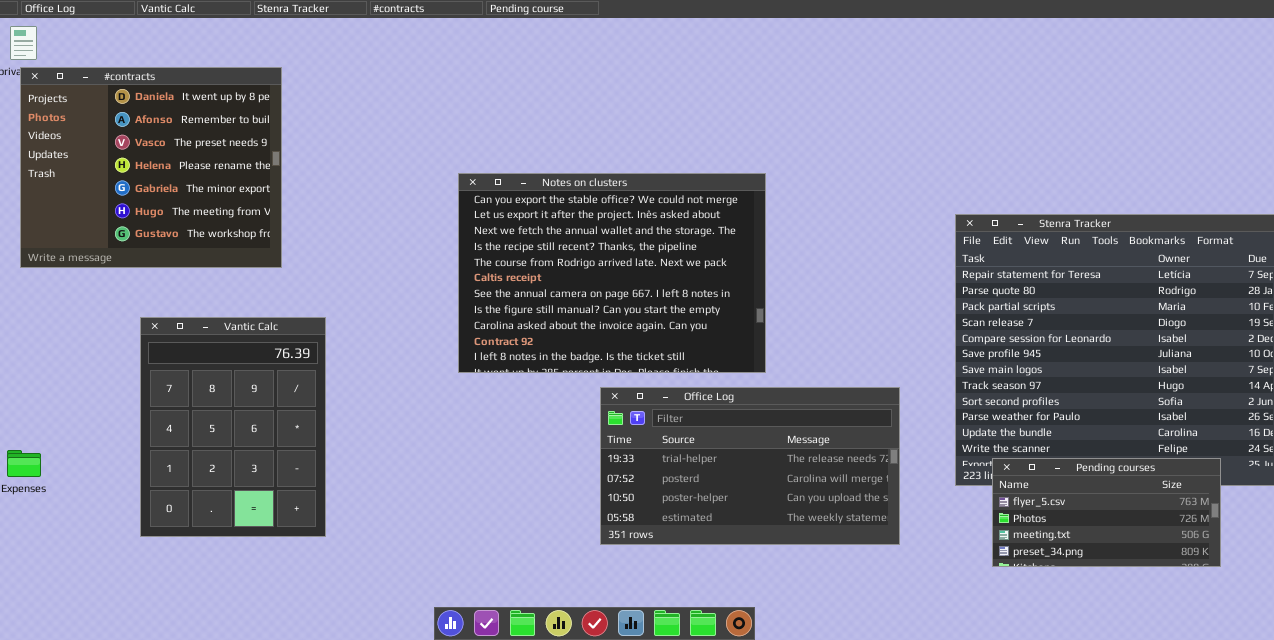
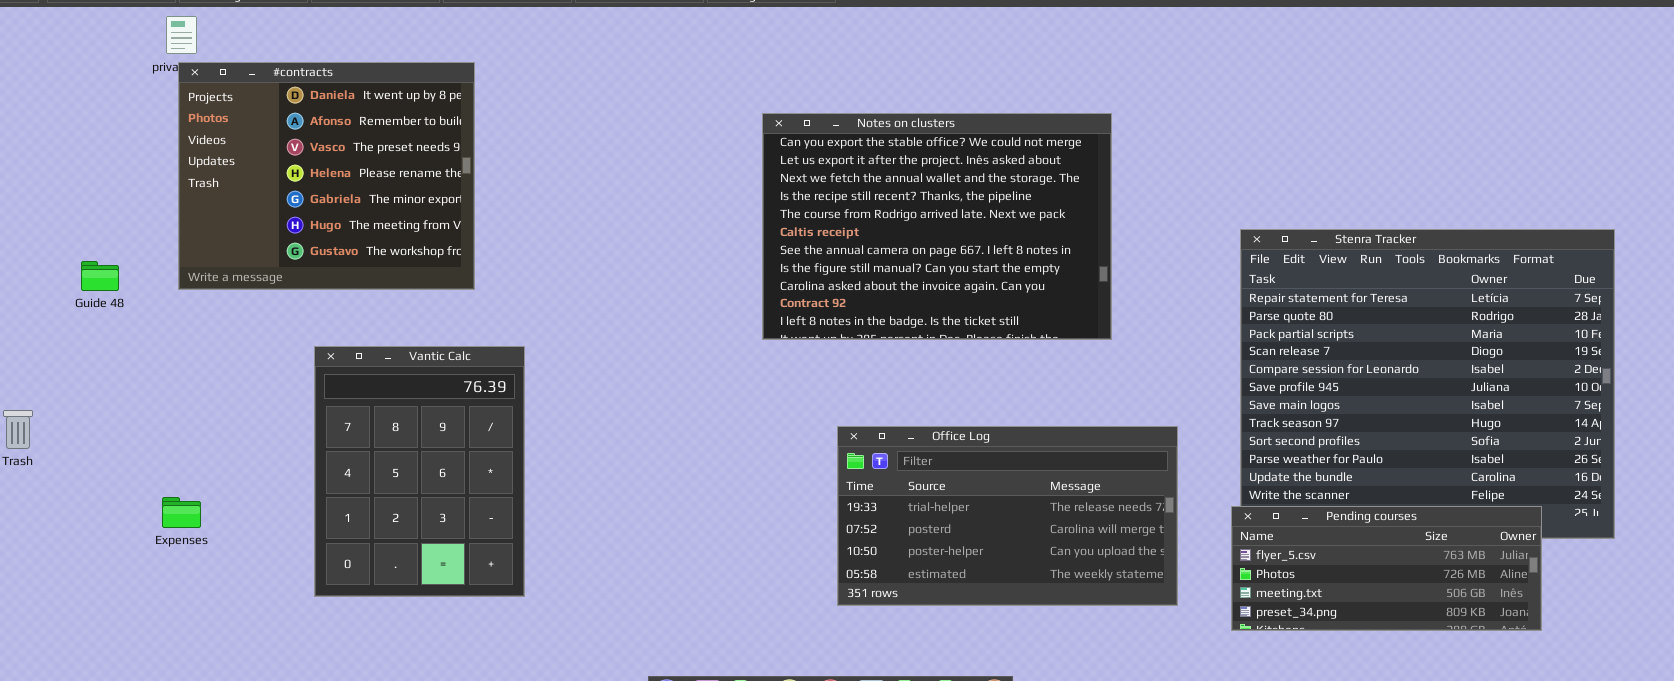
Notes on clusters: [458,173,766,373] -> [762,113,1112,340], moved
Pending courses: [992,458,1221,567] -> [1231,506,1542,631], resized

